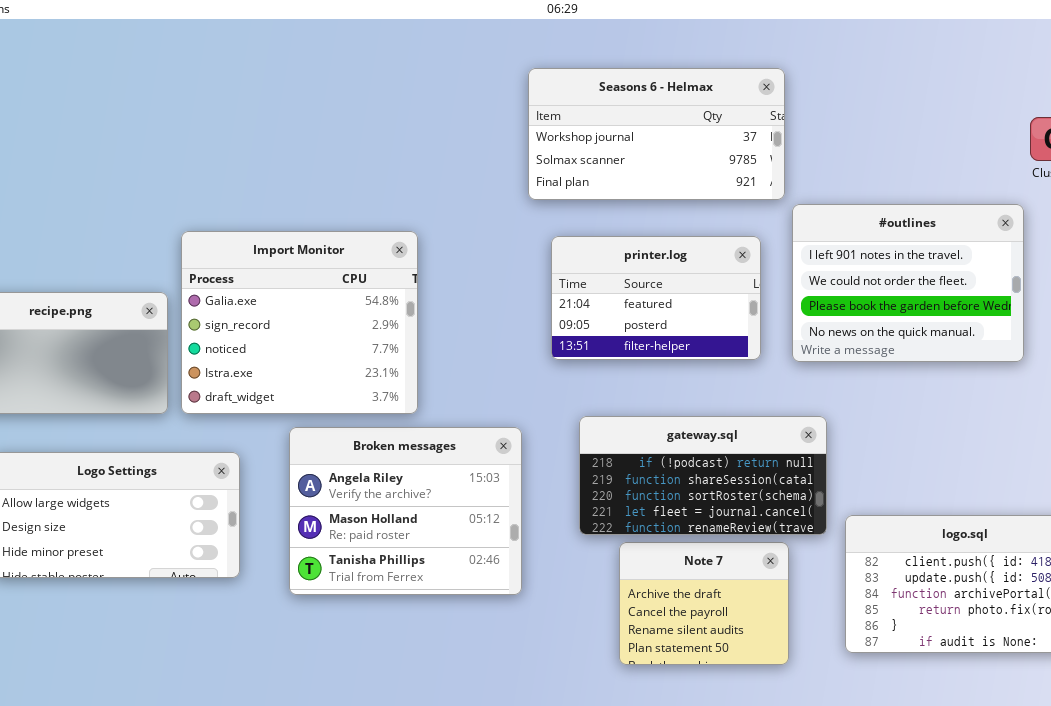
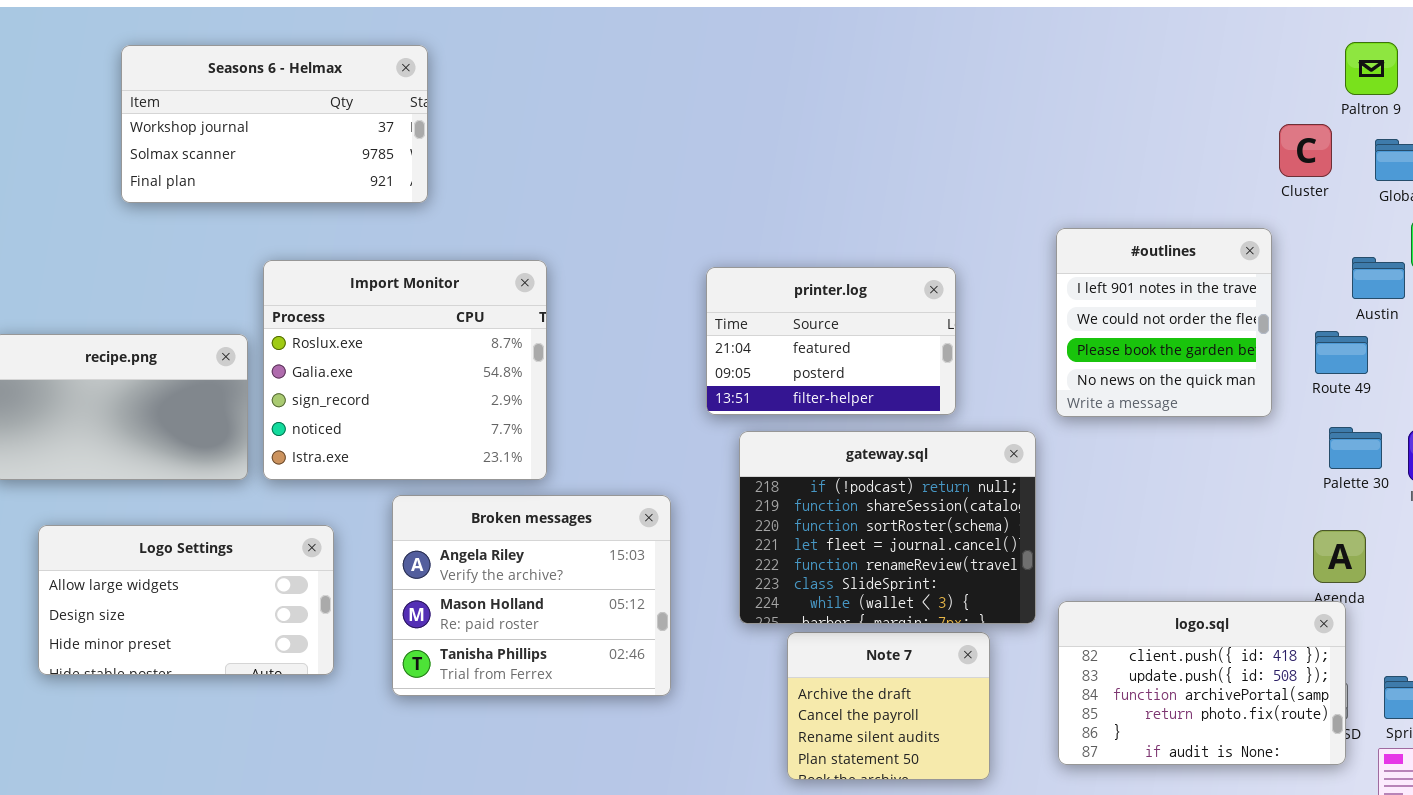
Seasons 6 - Helmax: [528,68,785,200] -> [121,45,428,203], moved
#outlines: [792,204,1024,362] -> [1056,228,1272,417], resized
Import Monitor: [181,231,418,414] -> [263,260,547,480], scrolled up 1 row
gateway.sql: [579,416,827,535] -> [739,431,1036,624], resized

